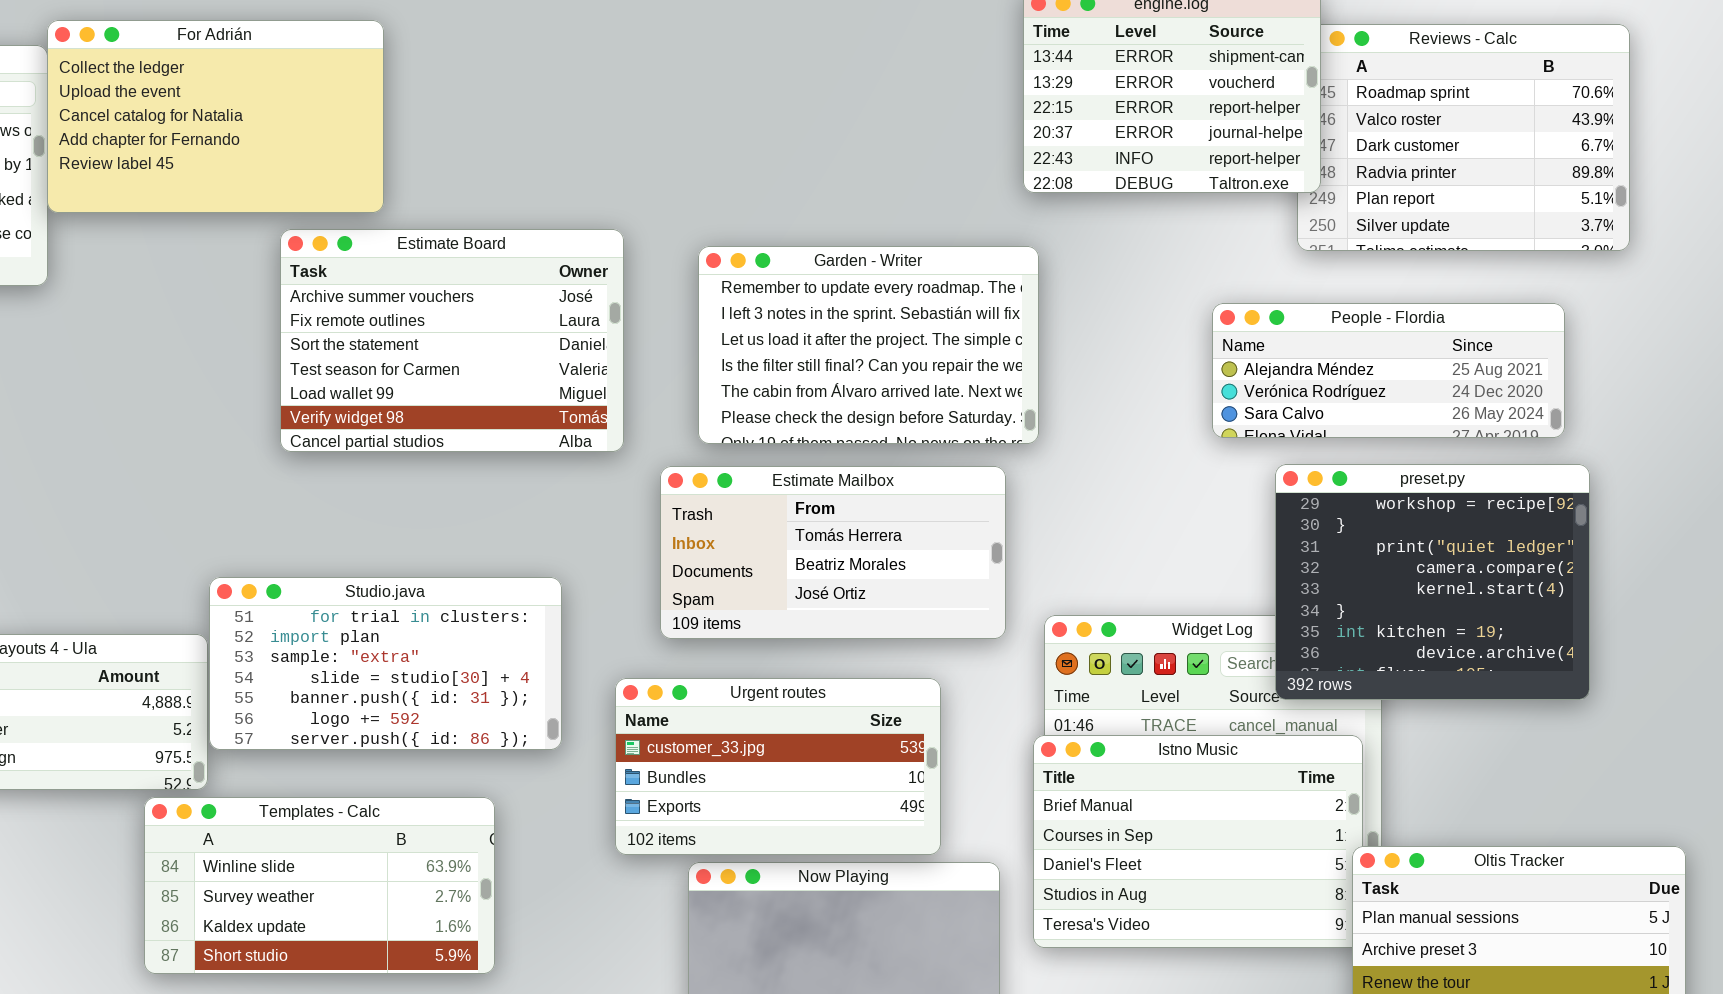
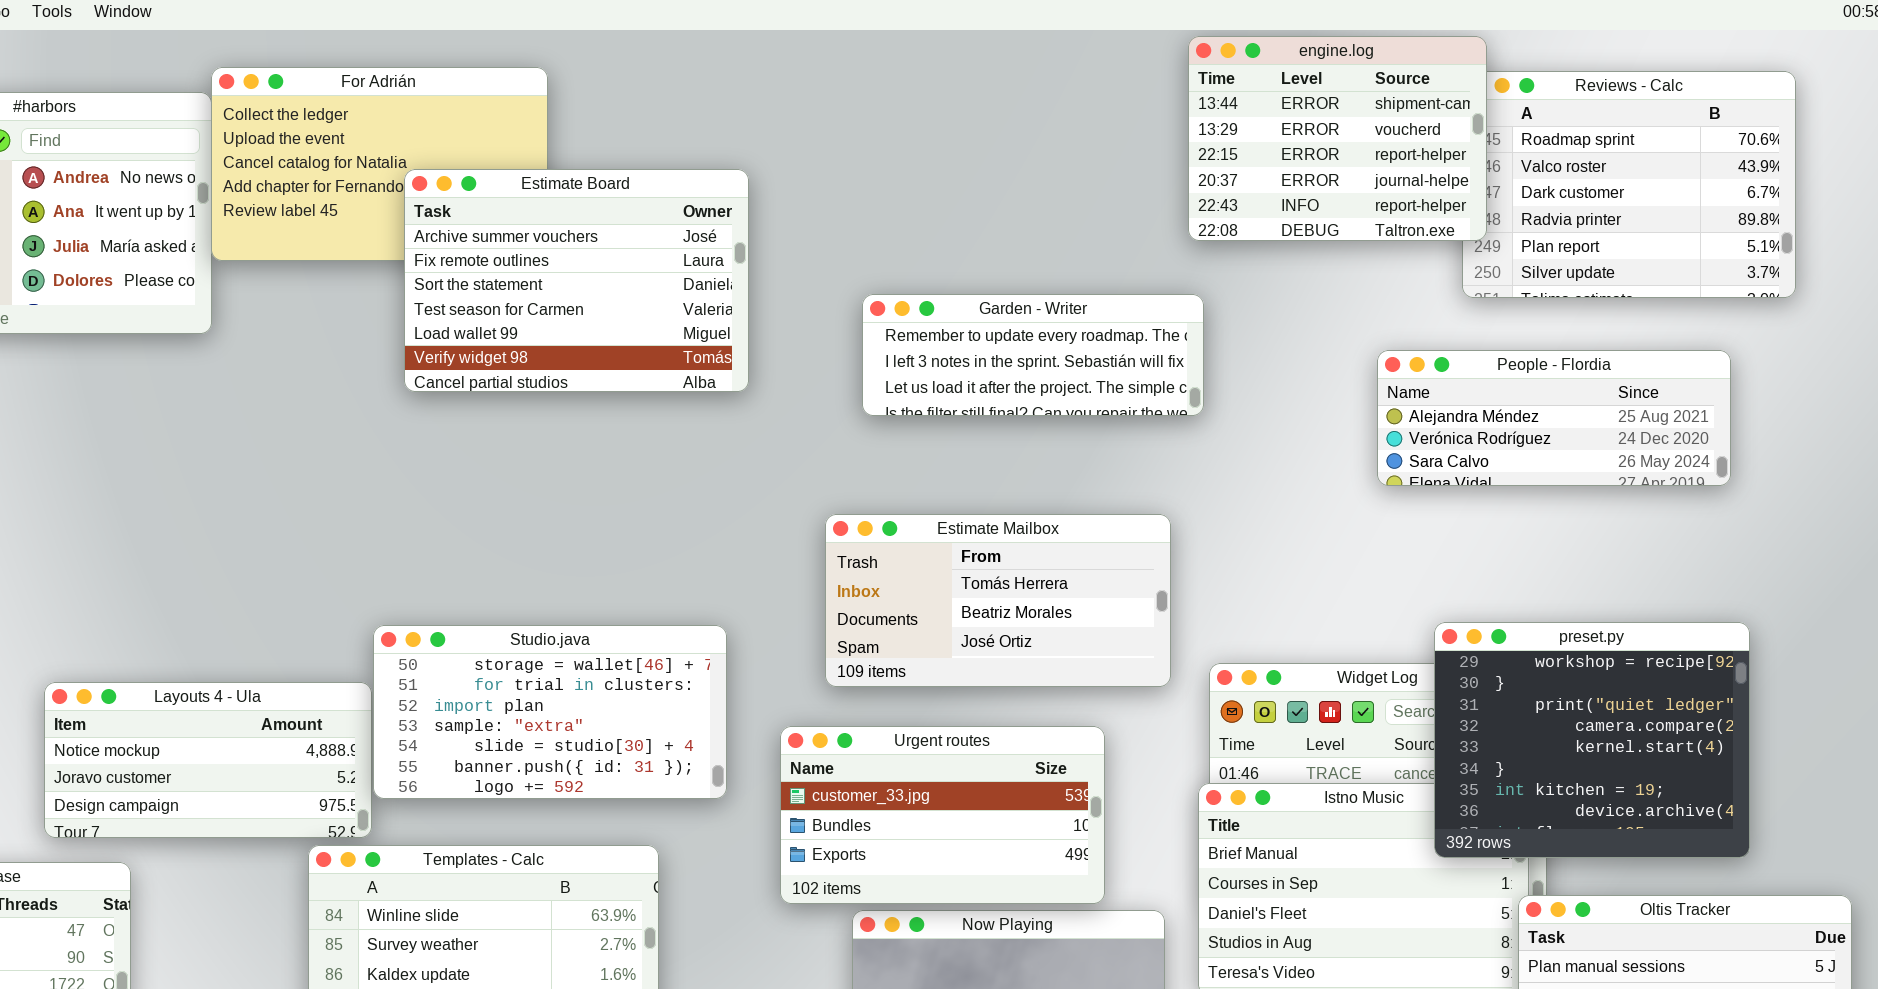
Estimate Board: [280,229,624,452] -> [404,169,749,392], moved
Garden - Writer: [698,246,1039,444] -> [862,294,1204,416], resized
preset.py: [1275,464,1590,700] -> [1434,622,1750,858], moved
Studio.java: [209,577,562,750] -> [373,625,727,799], scrolled up 1 row

